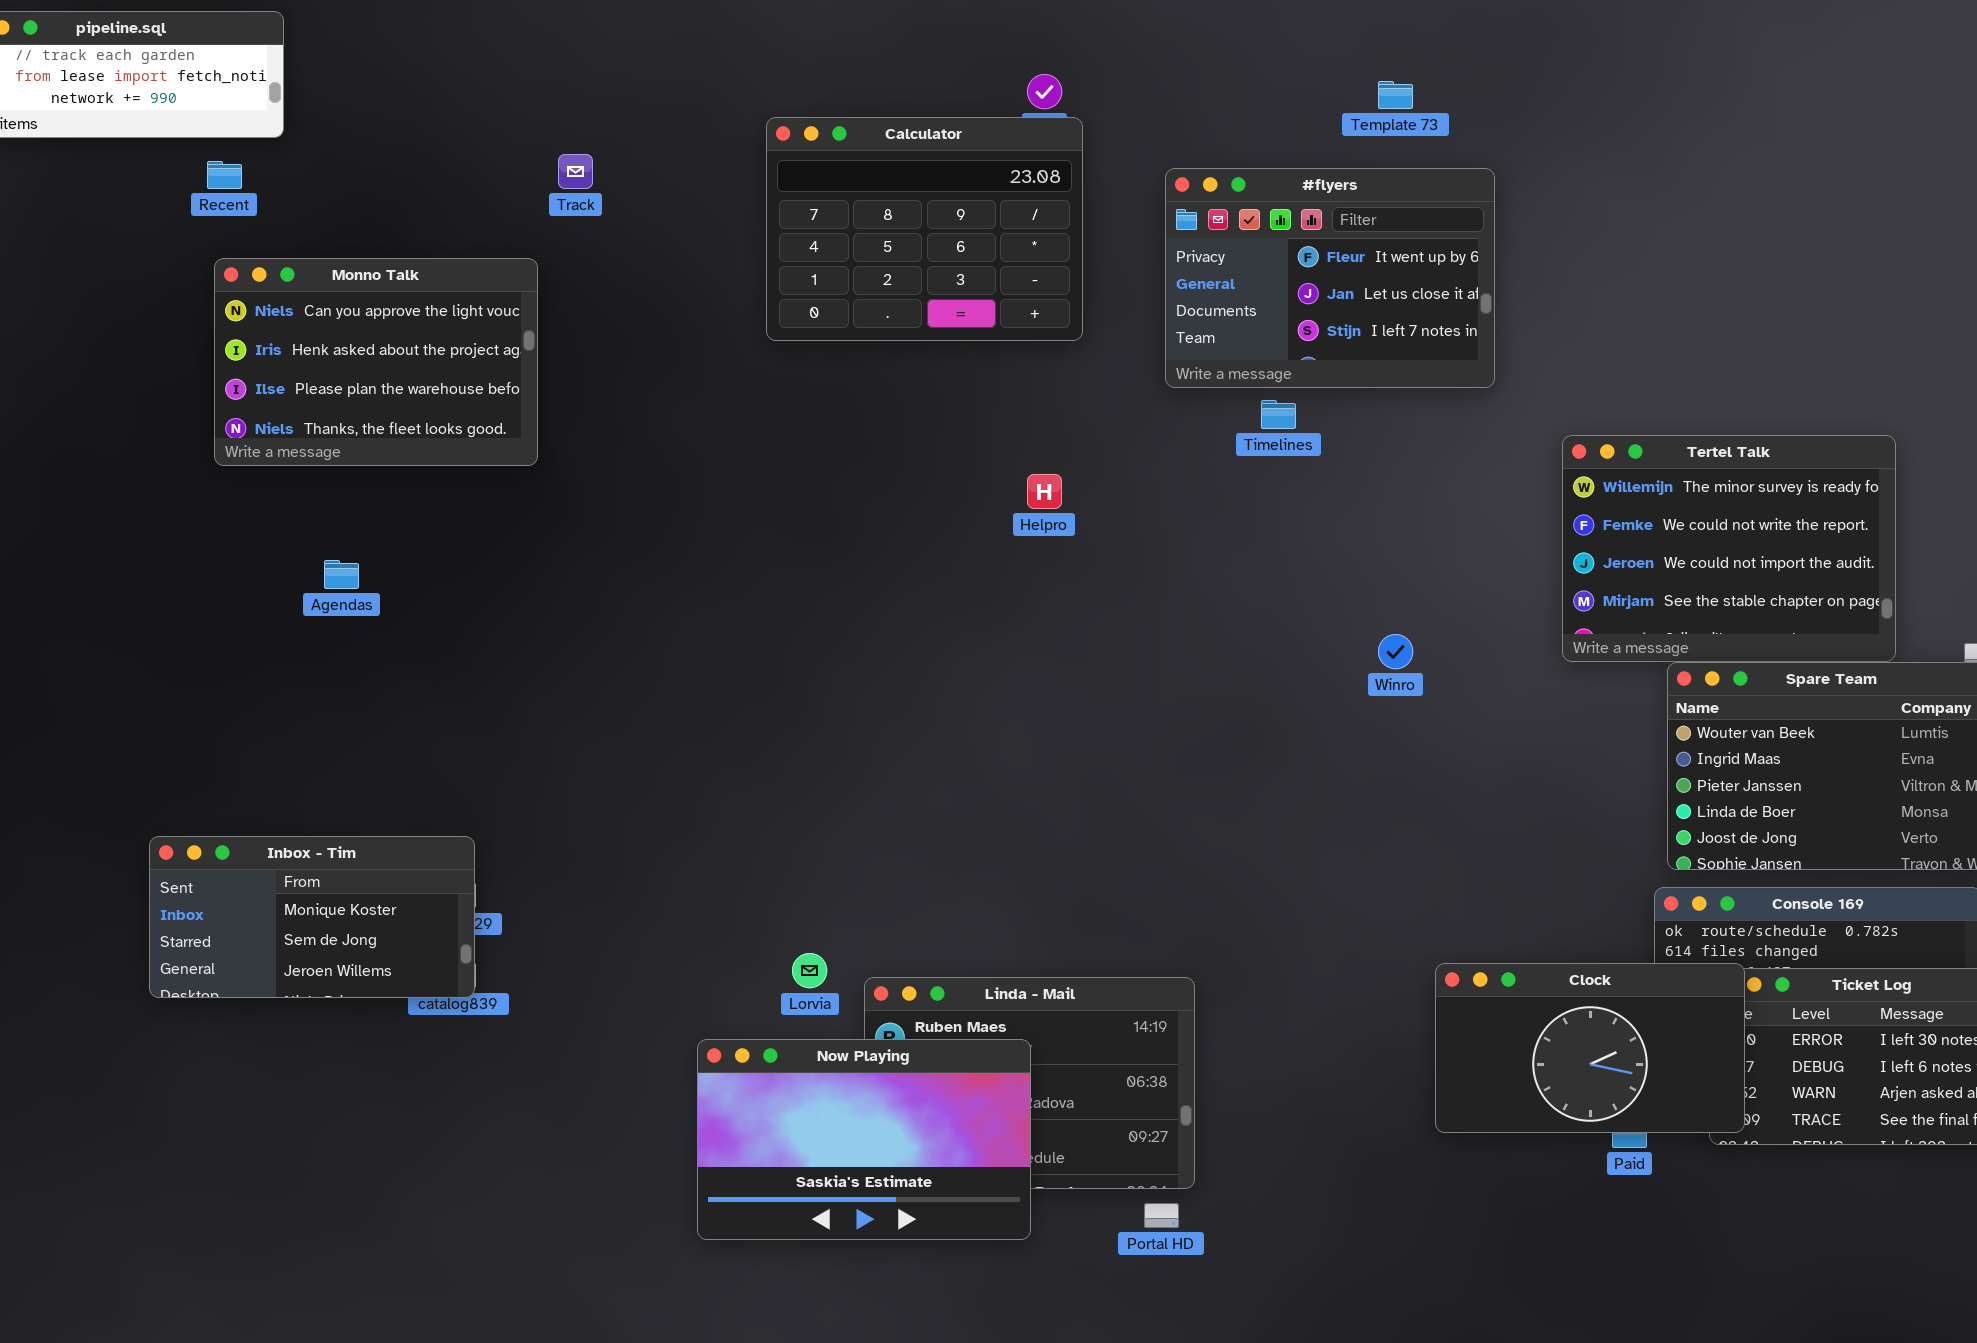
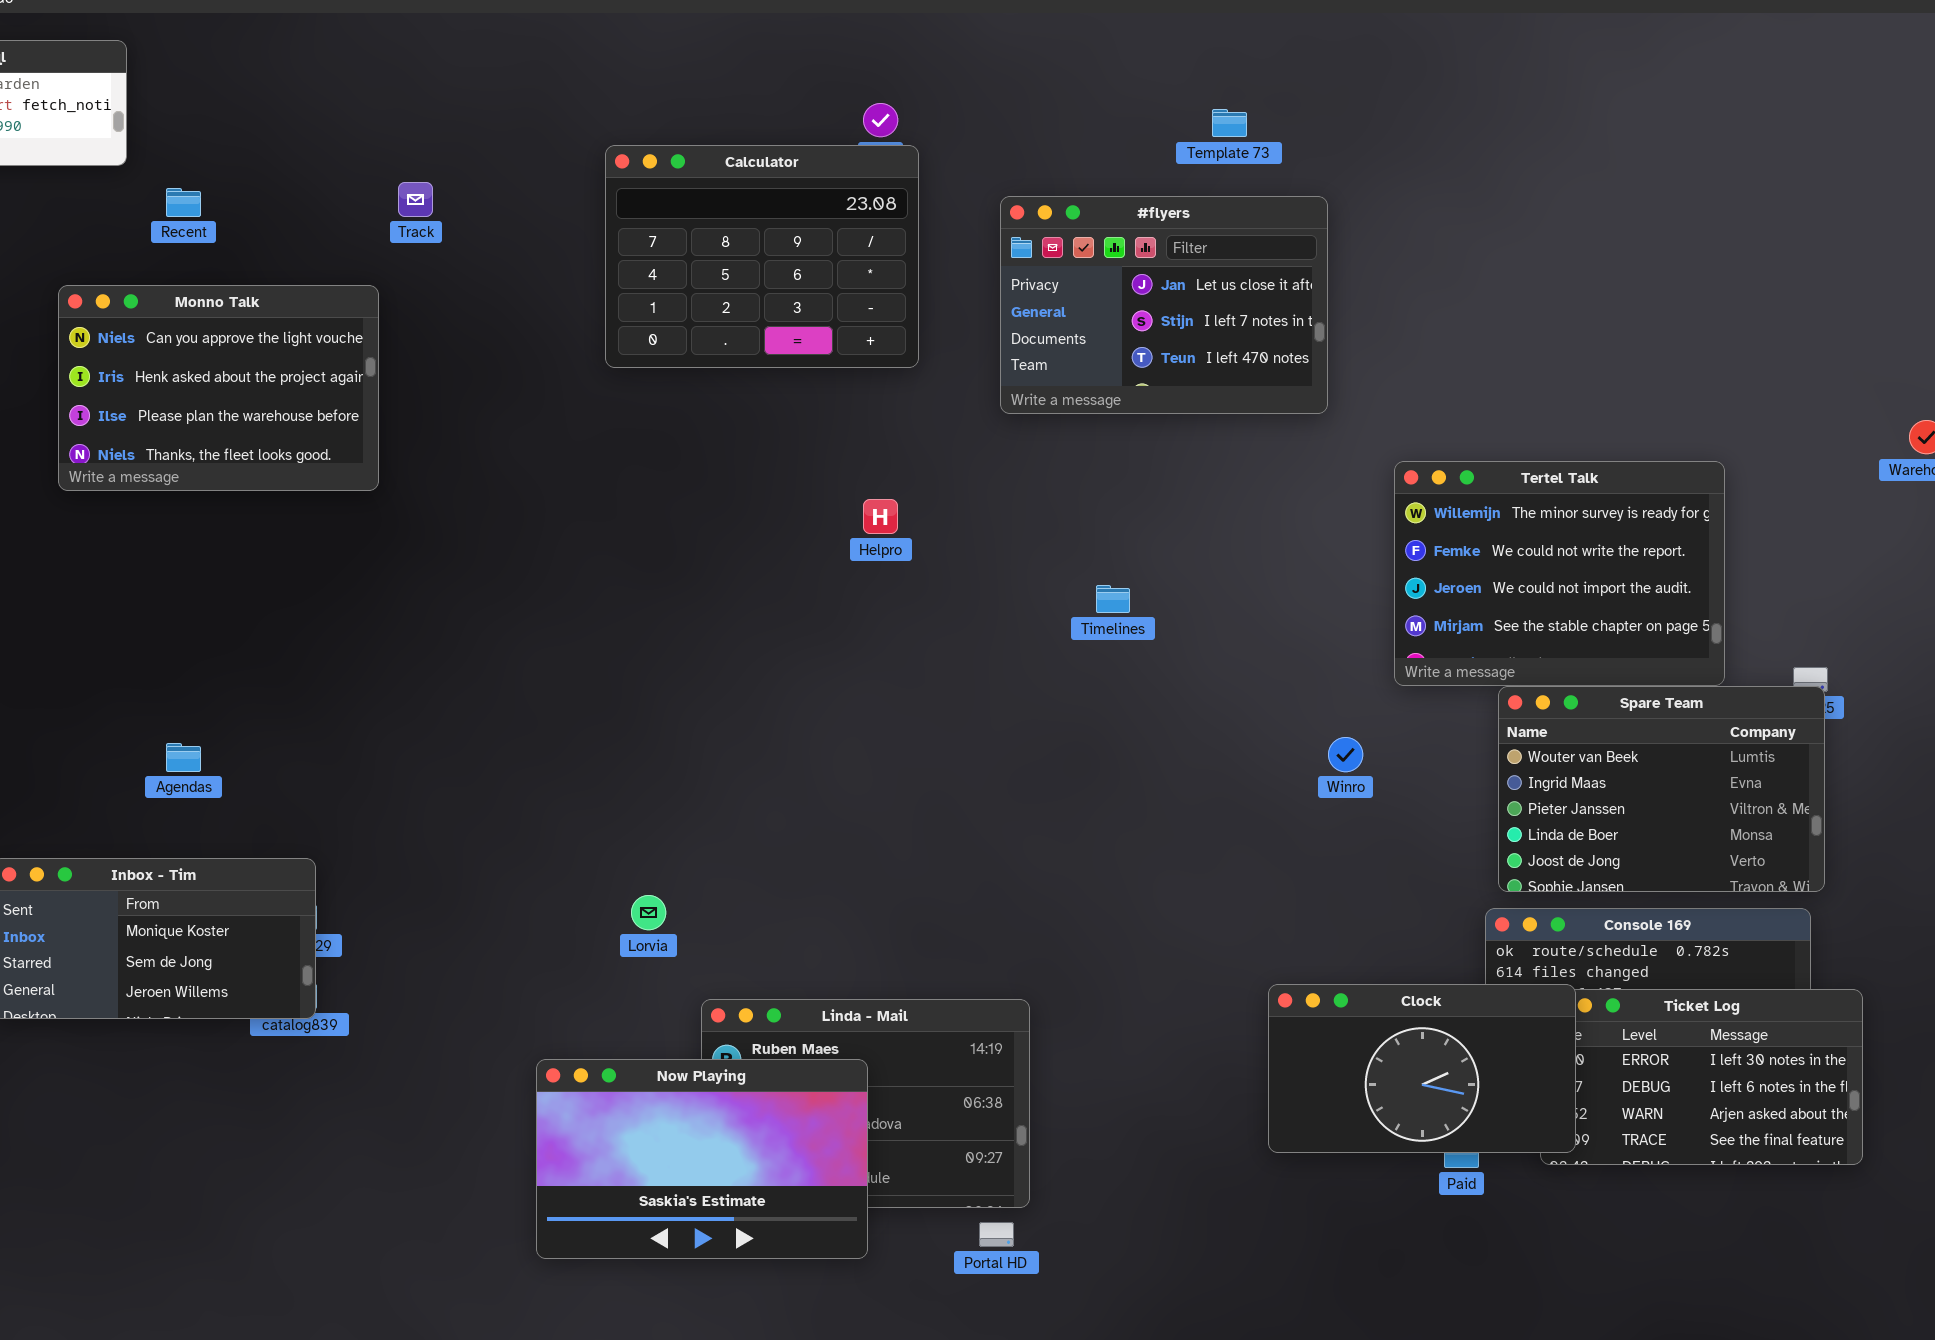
Recent: [207,161,242,189] -> [166,188,201,217], moved
#flyers: [1165,168,1495,388] -> [1000,196,1328,414], scrolled down 1 row
Timelines: [1261,400,1296,429] -> [1096,585,1130,613], moved
Agendas: [324,560,359,589] -> [166,743,201,772], moved
Winro: [1378,634,1413,669] -> [1328,737,1363,772], moved
Lorvia: [792,953,827,988] -> [631,895,666,930], moved

